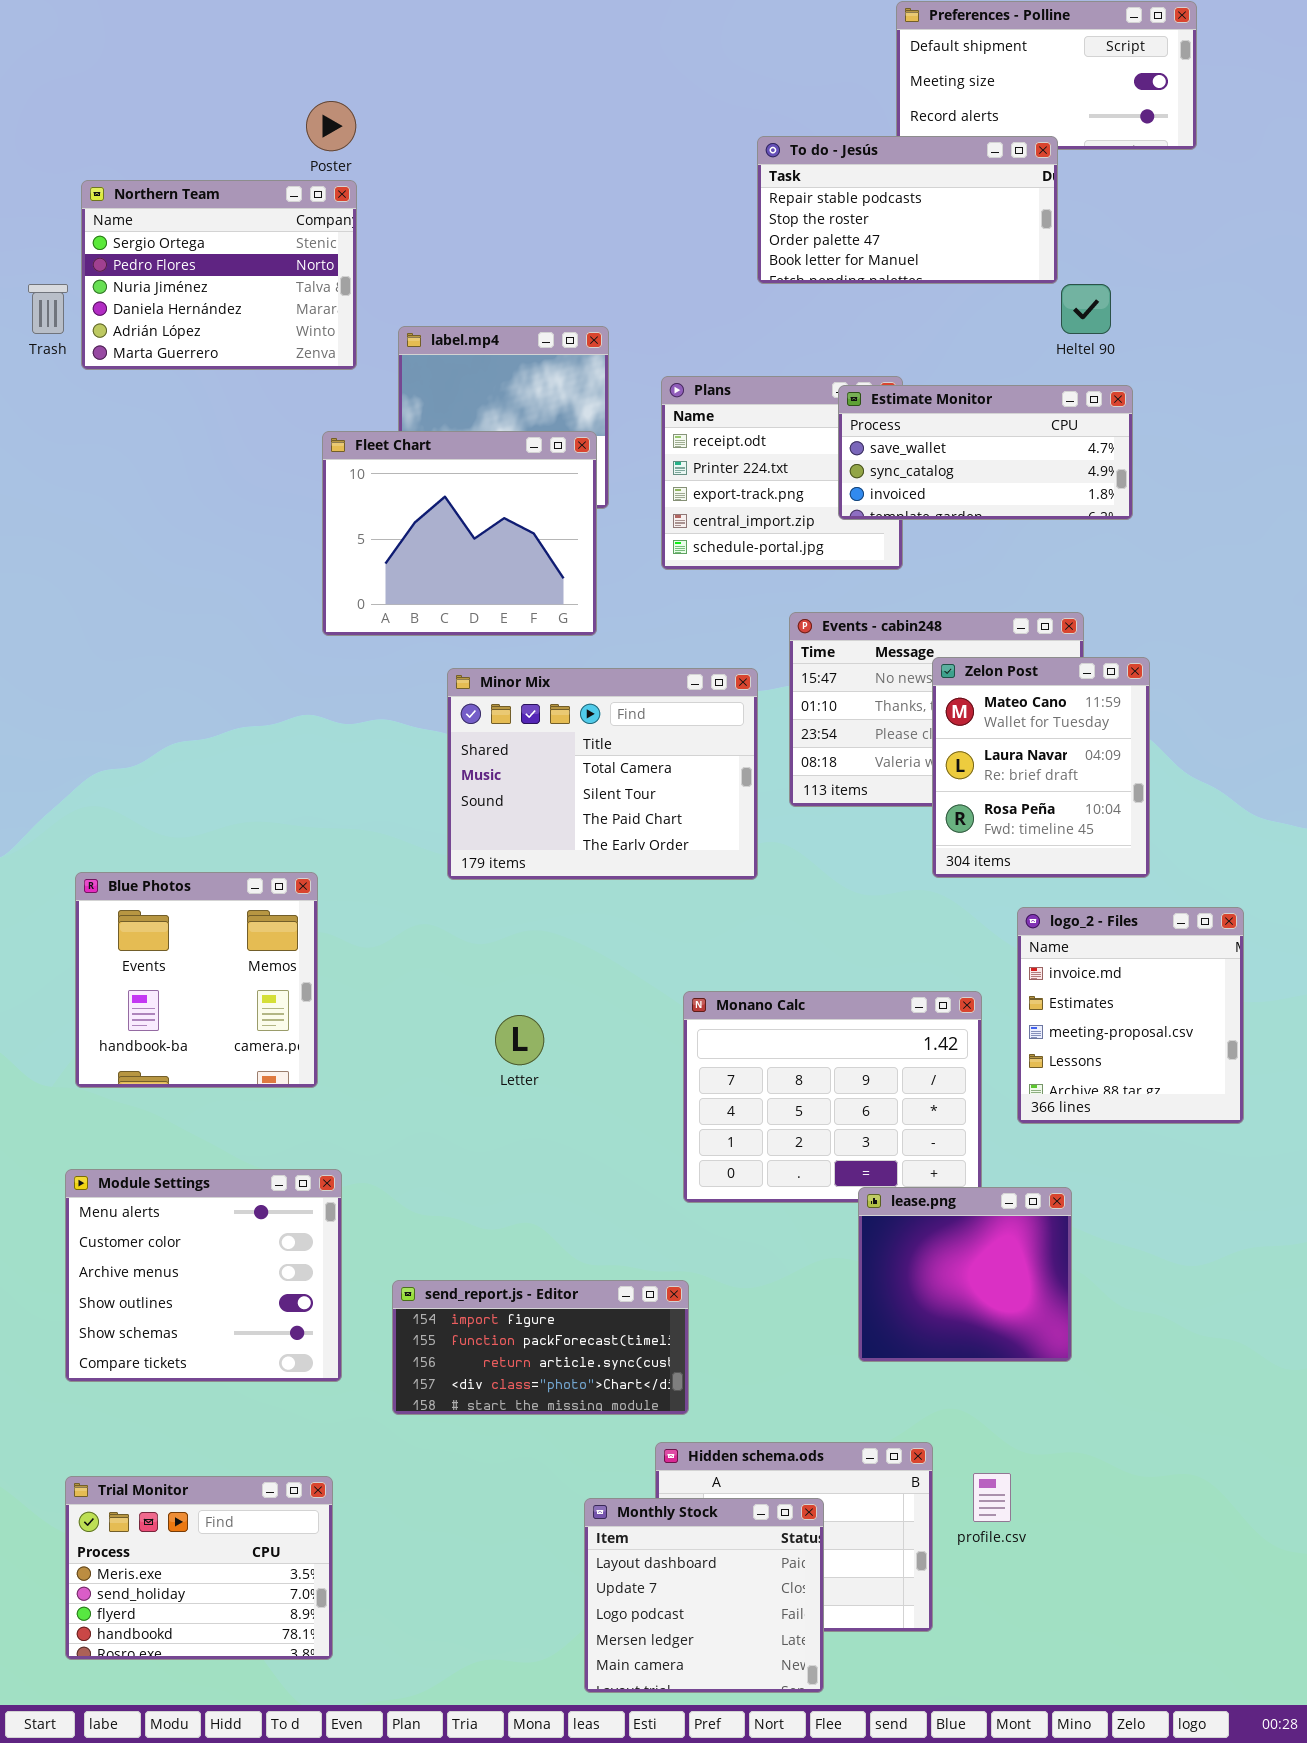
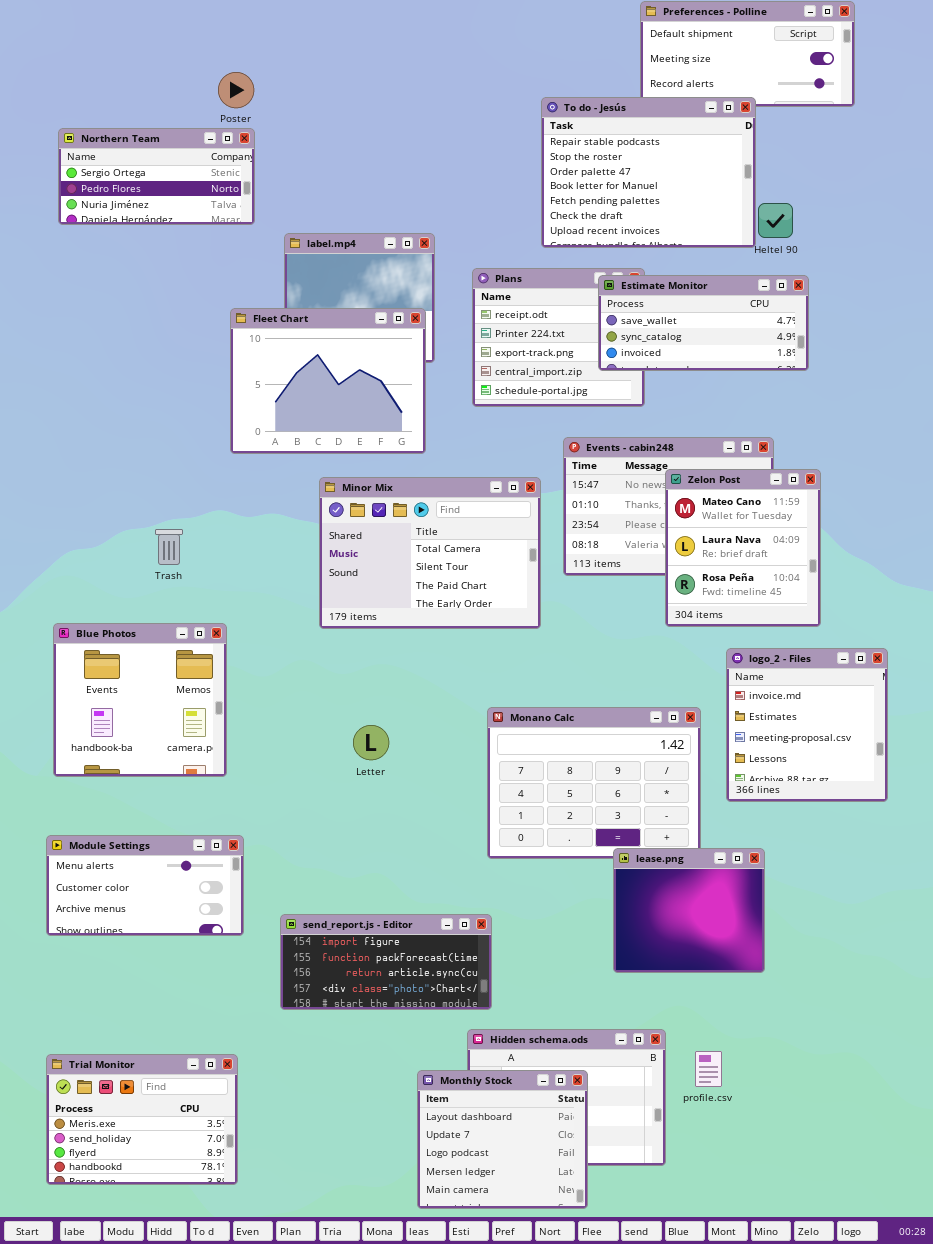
To do - Jesús: [757,136,1058,284] -> [541,97,756,248], resized
Northern Team: [81,180,357,370] -> [58,128,255,225], resized
Trash: [28,284,68,334] -> [155,529,183,565], moved
Module Settings: [65,1169,342,1382] -> [46,835,244,936], resized

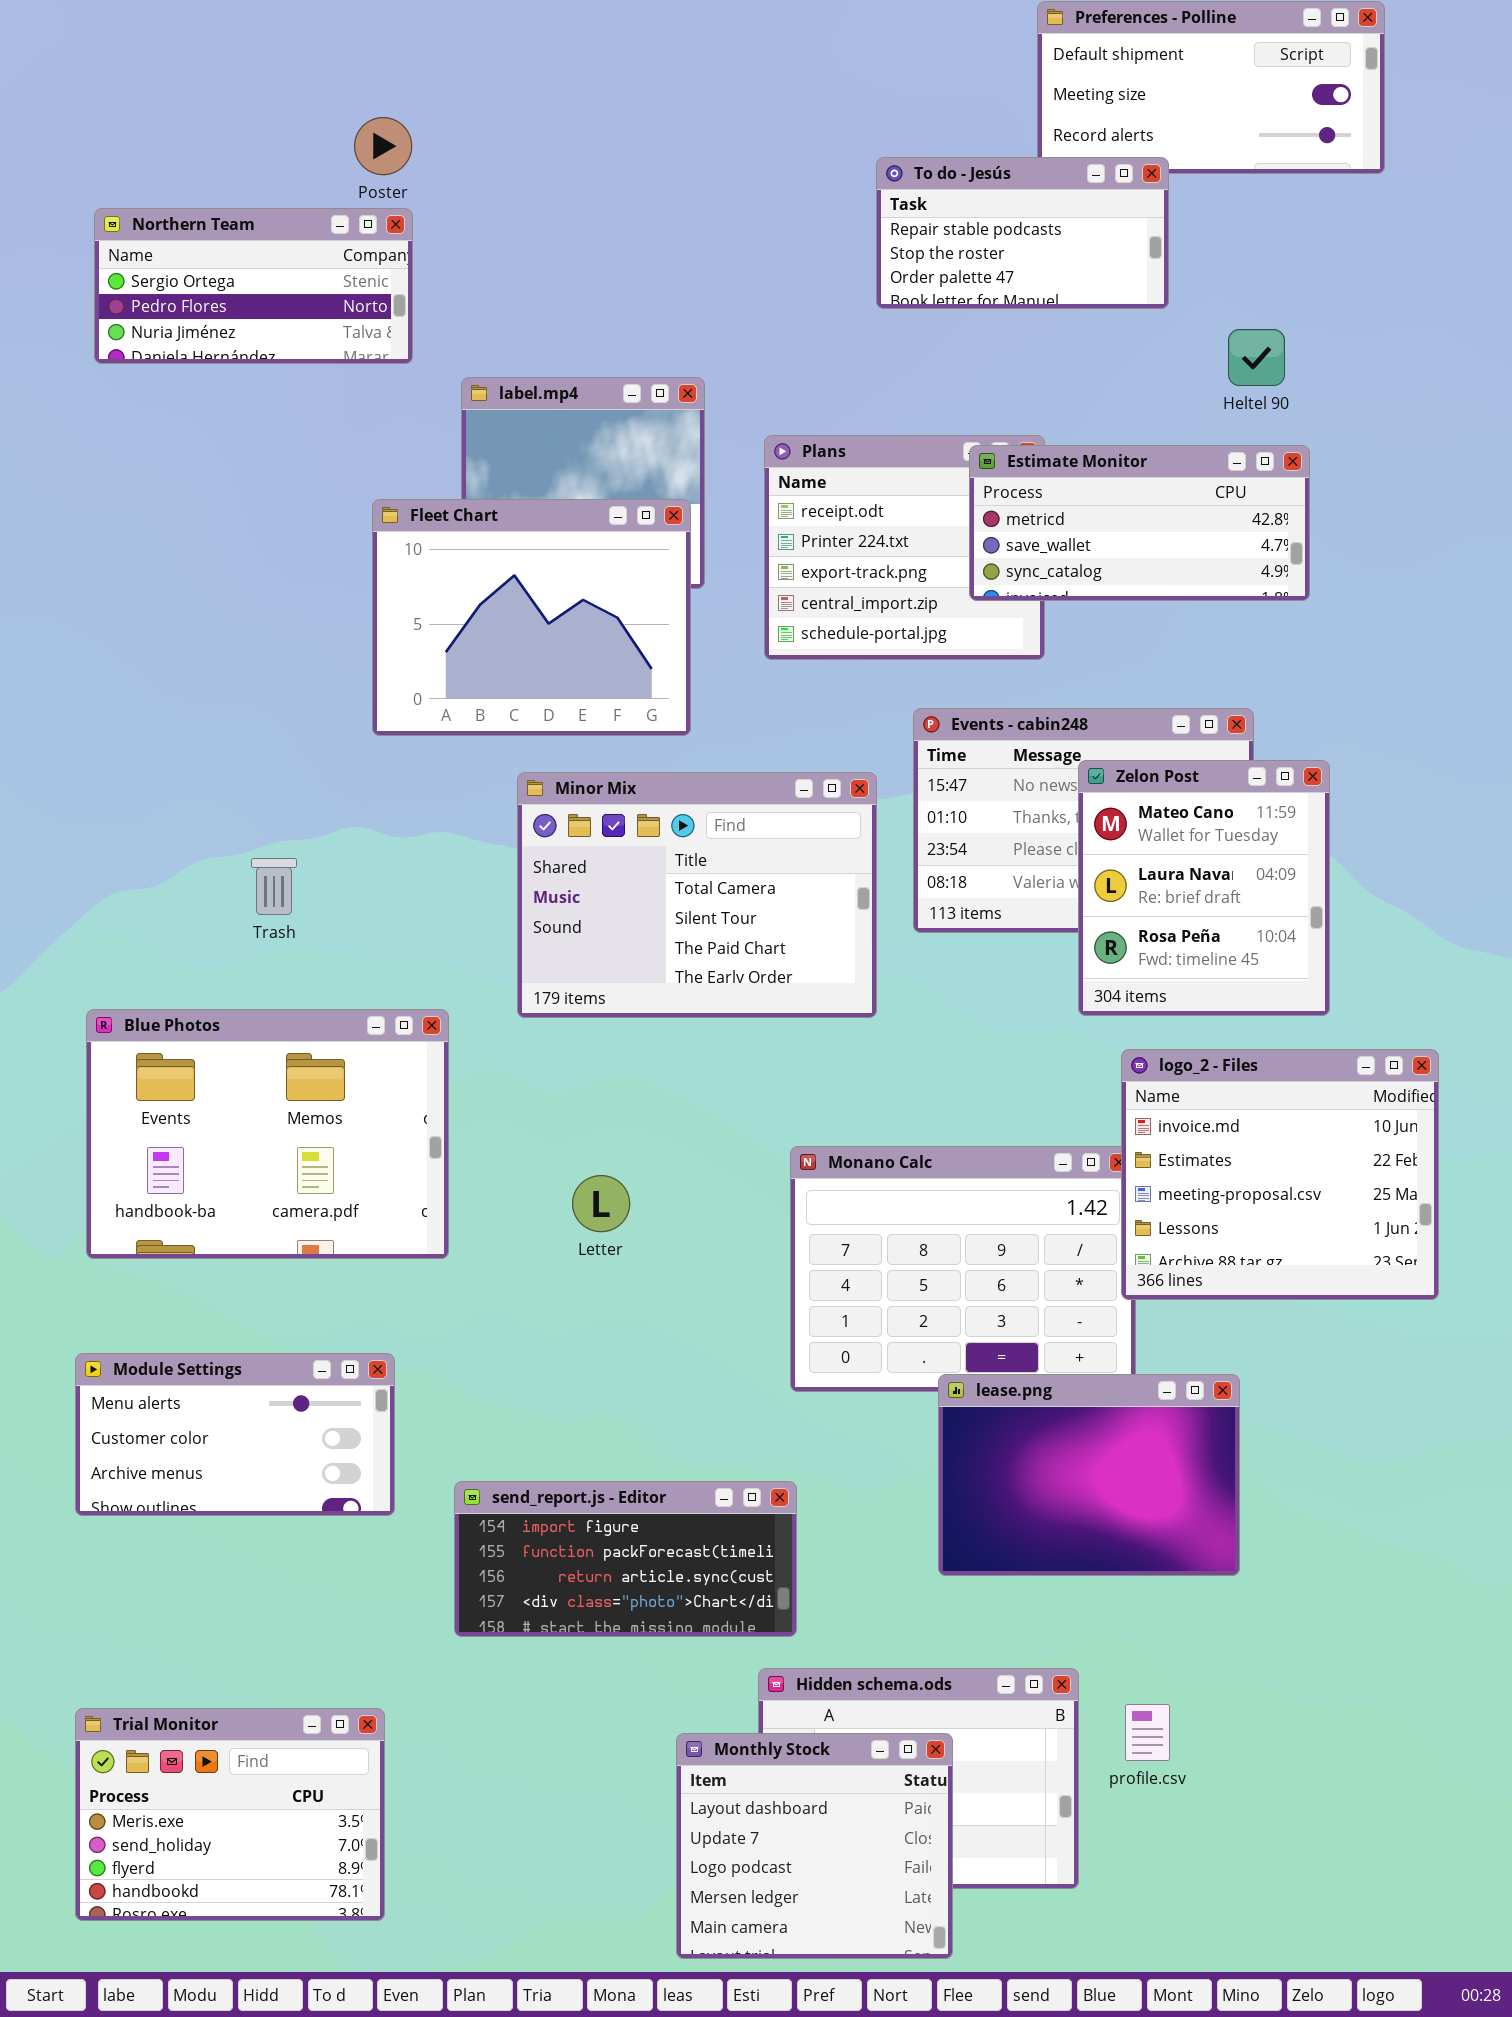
To do - Jesús: [541,97,756,248] -> [876,157,1169,309], resized
Estimate Monitor: [598,275,809,371] -> [969,445,1310,601], scrolled up 1 row
Blue Photos: [53,623,227,777] -> [86,1009,449,1259], resized
logo_2 - Files: [726,648,888,802] -> [1121,1049,1439,1300], resized
lease.png: [613,848,765,973] -> [938,1374,1240,1576], resized

